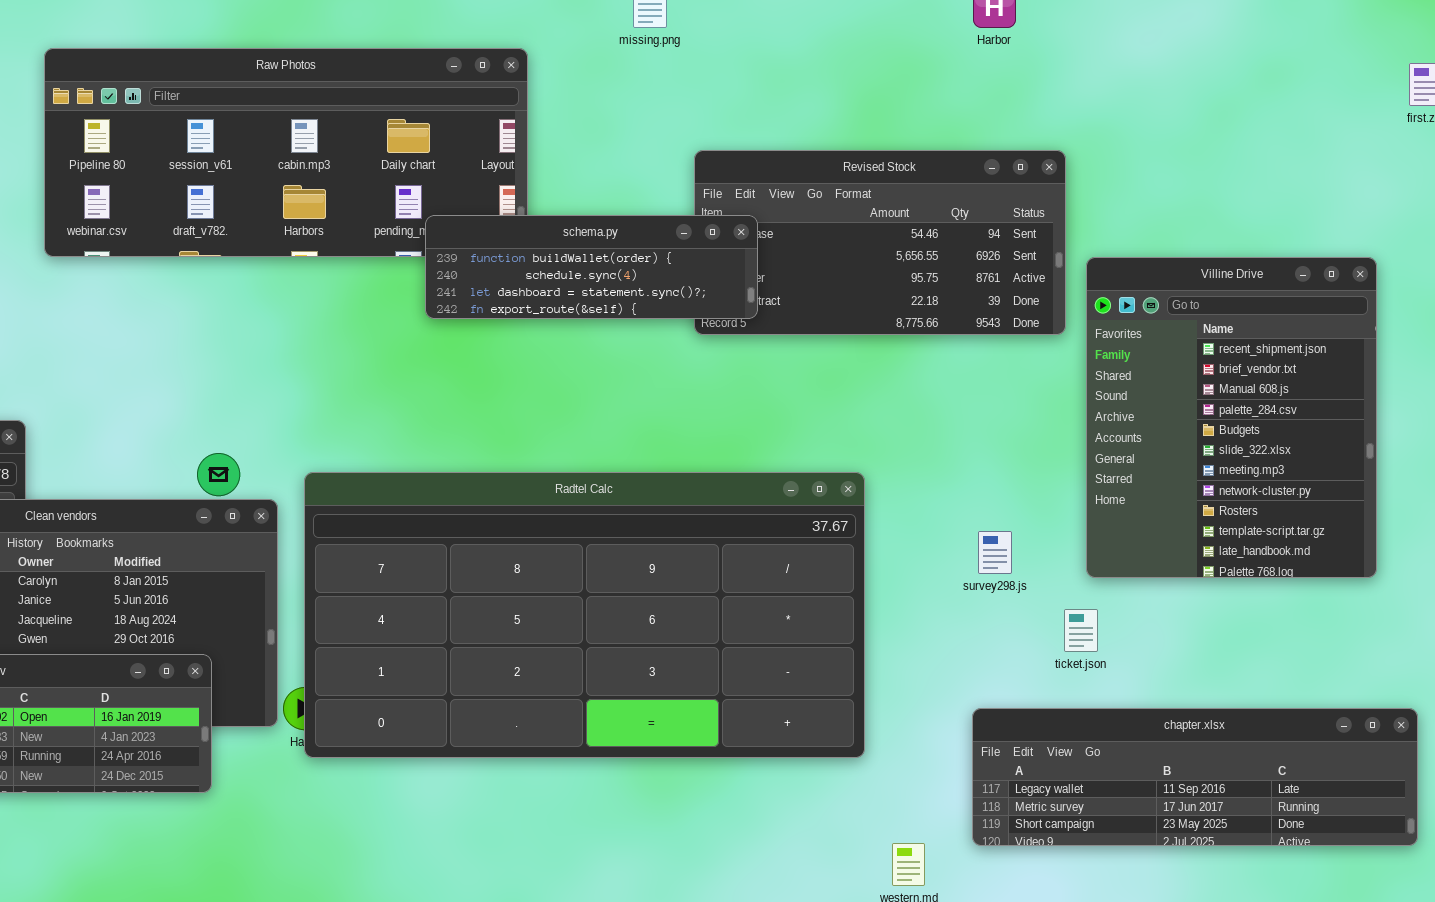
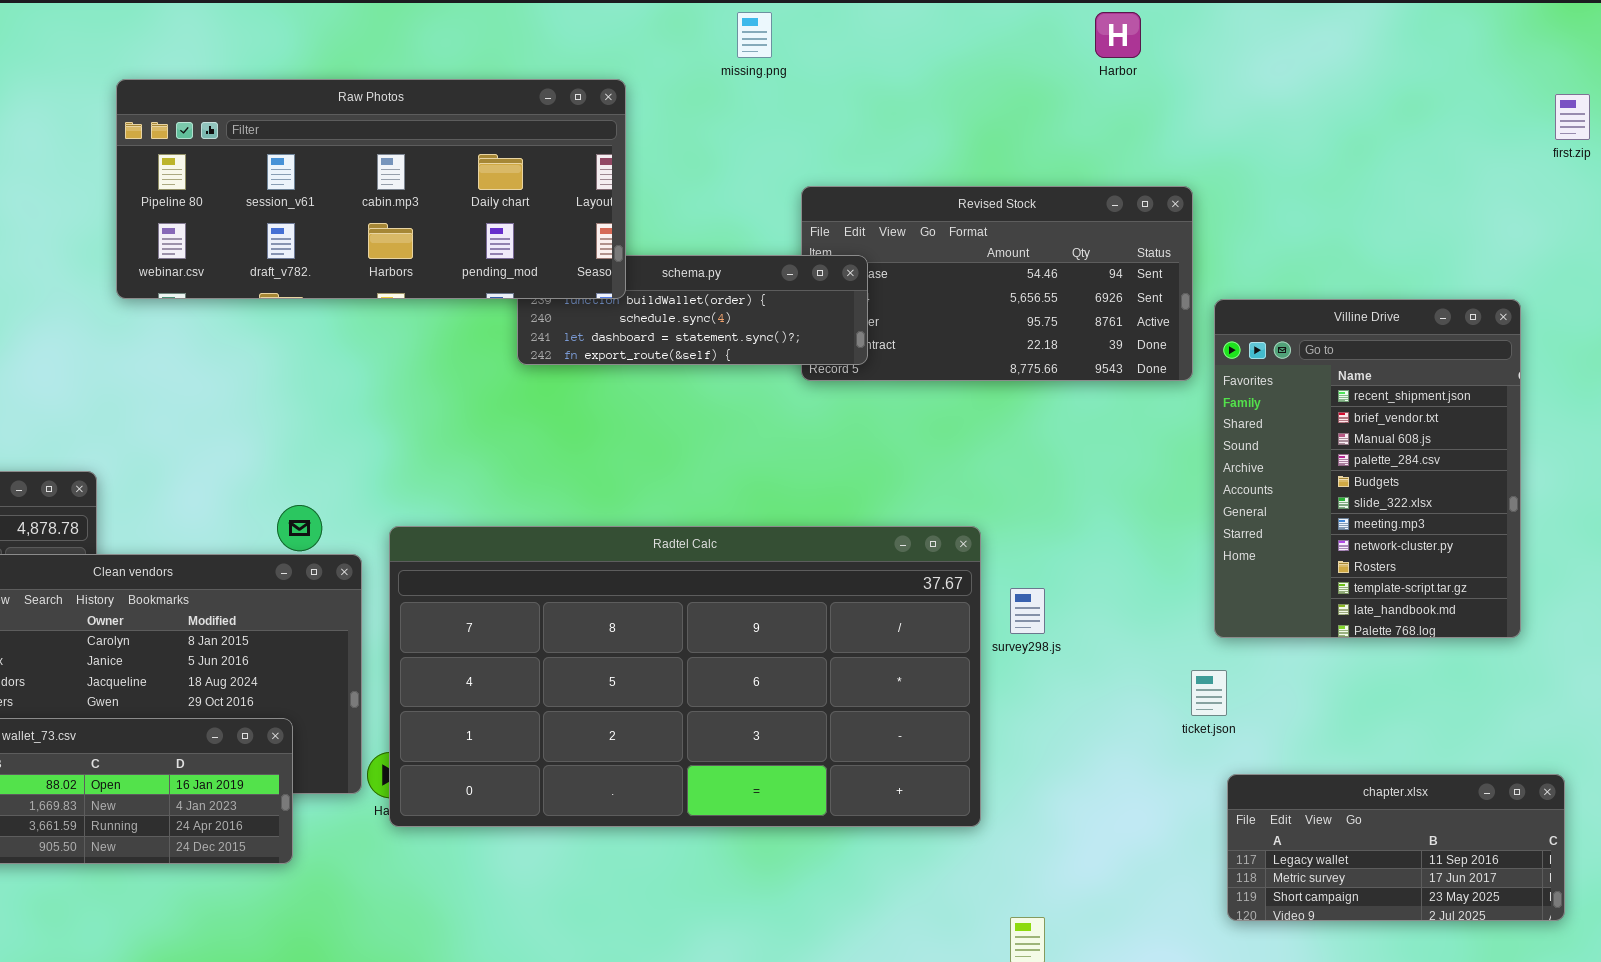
Raw Photos: [44,48,528,257] -> [116,79,626,299], raised
survey298.js: [978,531,1012,574] -> [1010,588,1045,634], moved
chapter.xlsx: [972,708,1418,846] -> [1227,774,1565,921], resized

